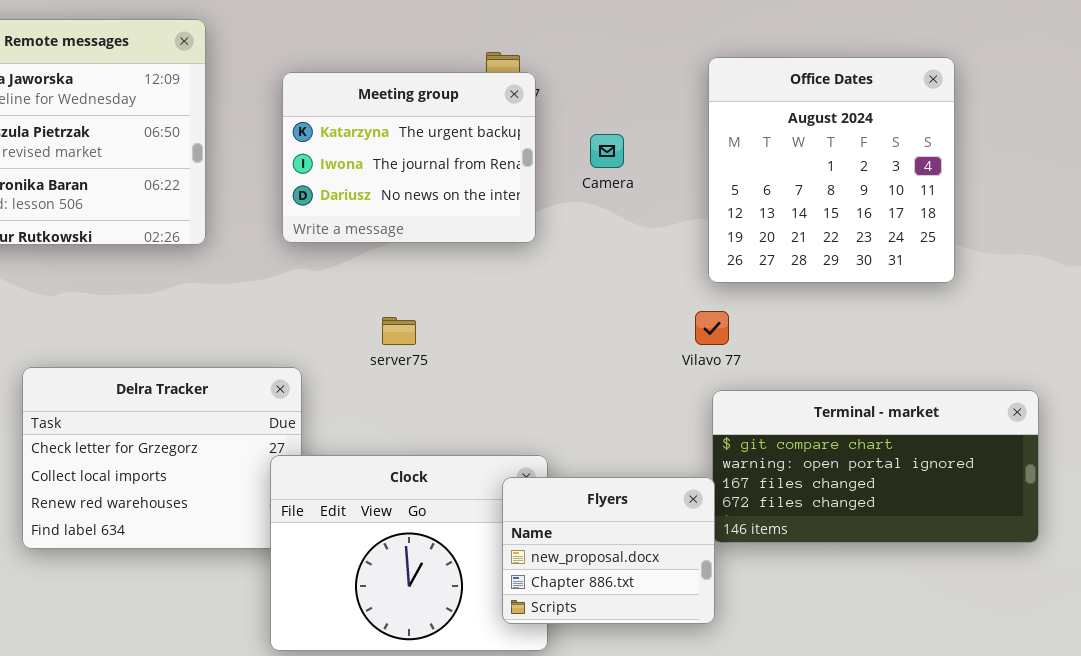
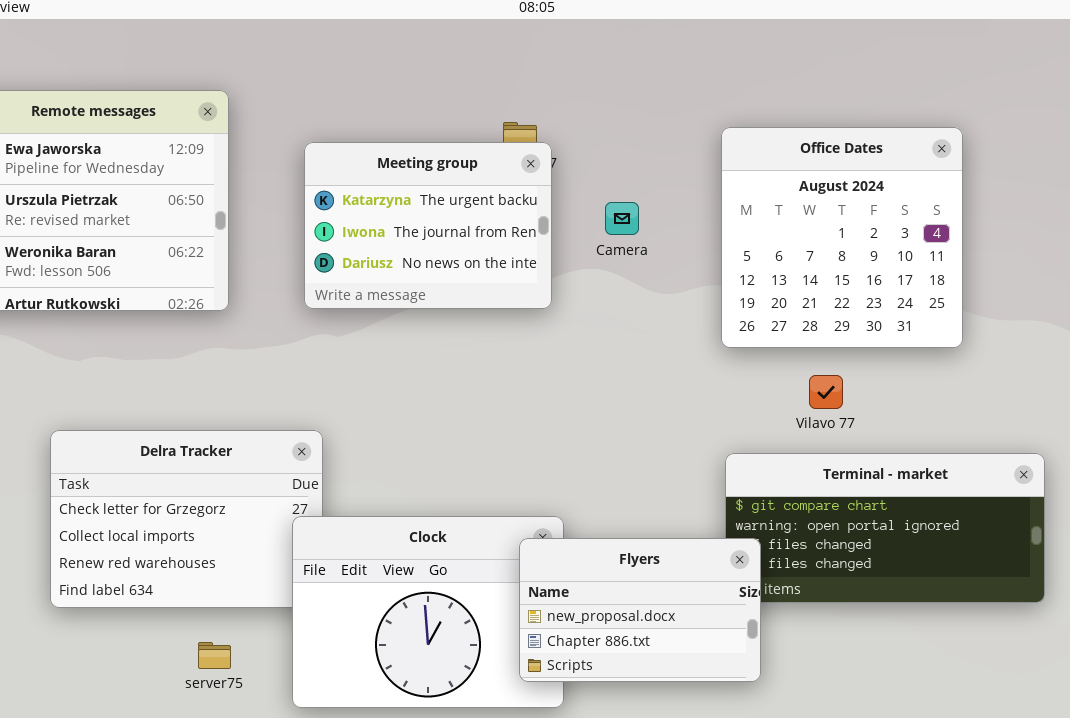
Vilavo 77: [695,311,729,345] -> [809,375,843,409], moved
server75: [382,317,416,345] -> [198,642,231,669], moved
Flyers: [502,477,715,624] -> [519,538,761,682], resized

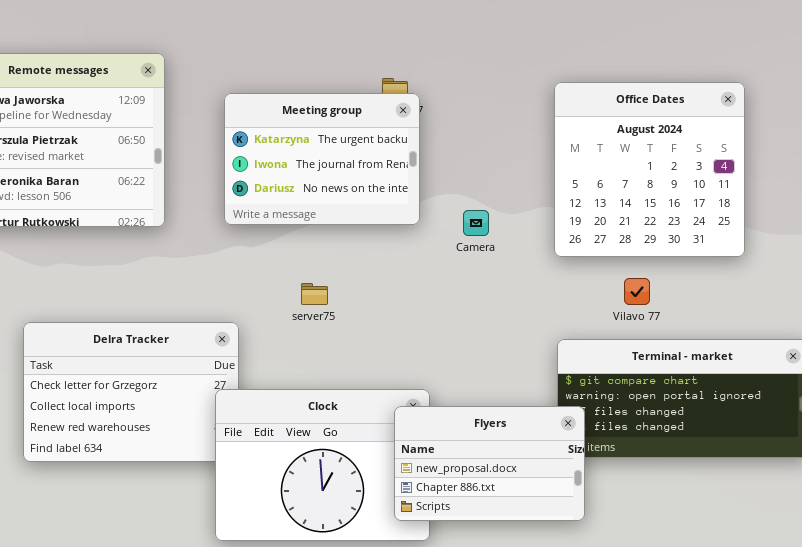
Camera: [605,202,639,235] -> [463,210,489,236], moved
server75: [198,642,231,669] -> [301,283,328,305], moved

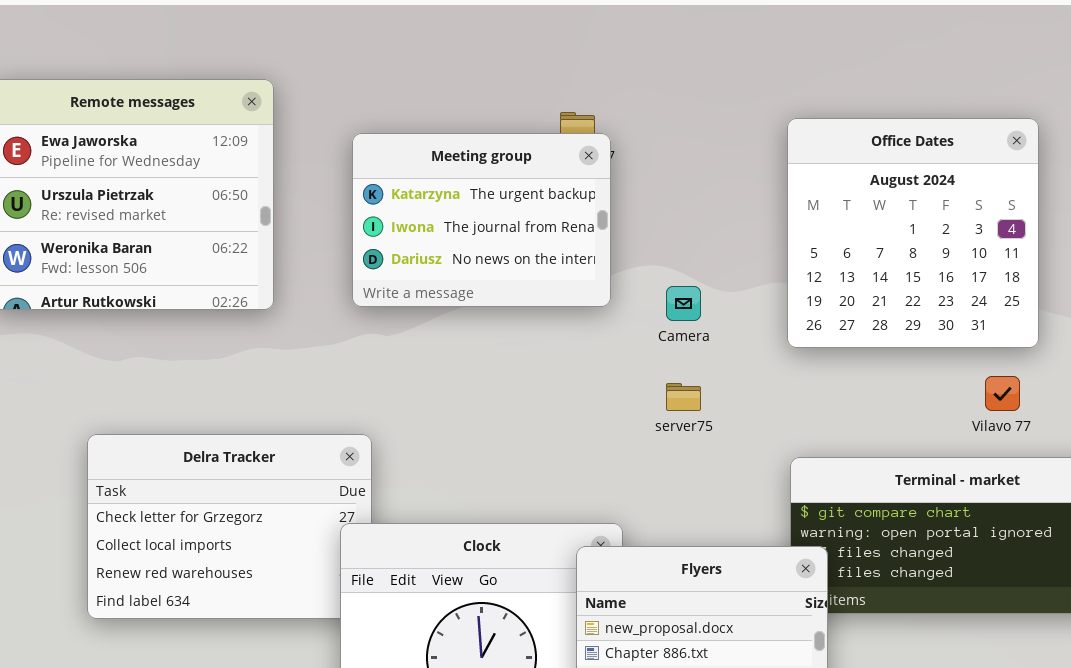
Vilavo 77: [624,278,650,305] -> [985,376,1020,411], moved
server75: [301,283,328,305] -> [666,383,701,411], moved

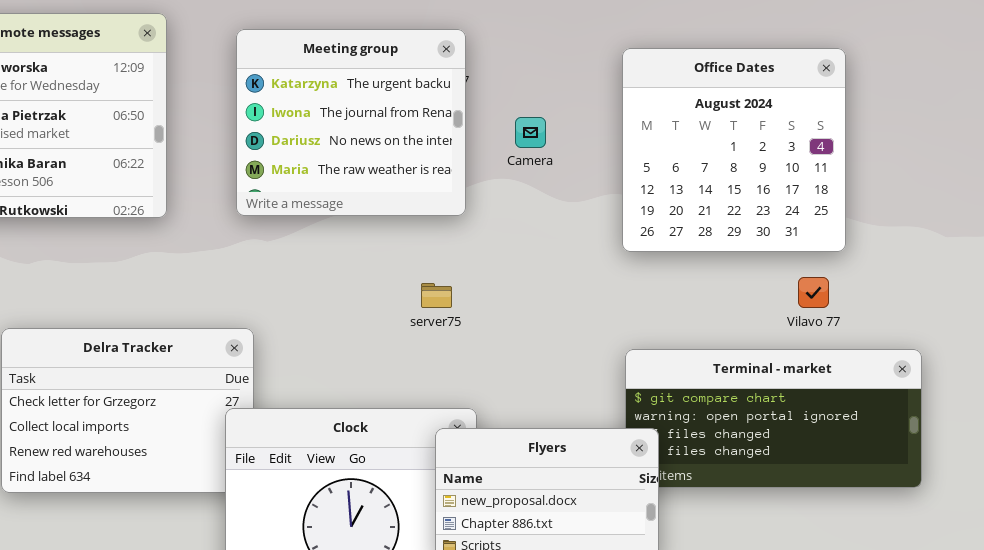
Meeting group: [352,133,611,307] -> [236,29,466,216], resized
Camera: [666,286,701,321] -> [515,117,546,148], moved
server75: [666,383,701,411] -> [421,283,452,308], moved

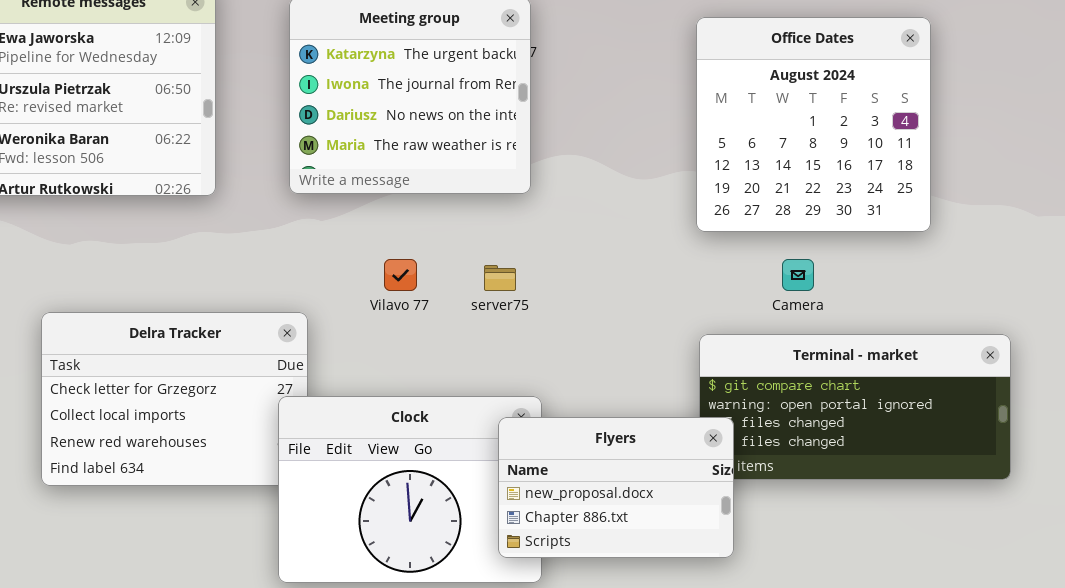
Camera: [515,117,546,148] -> [782,259,814,291], moved
Vilavo 77: [798,277,829,308] -> [384,259,417,291], moved

